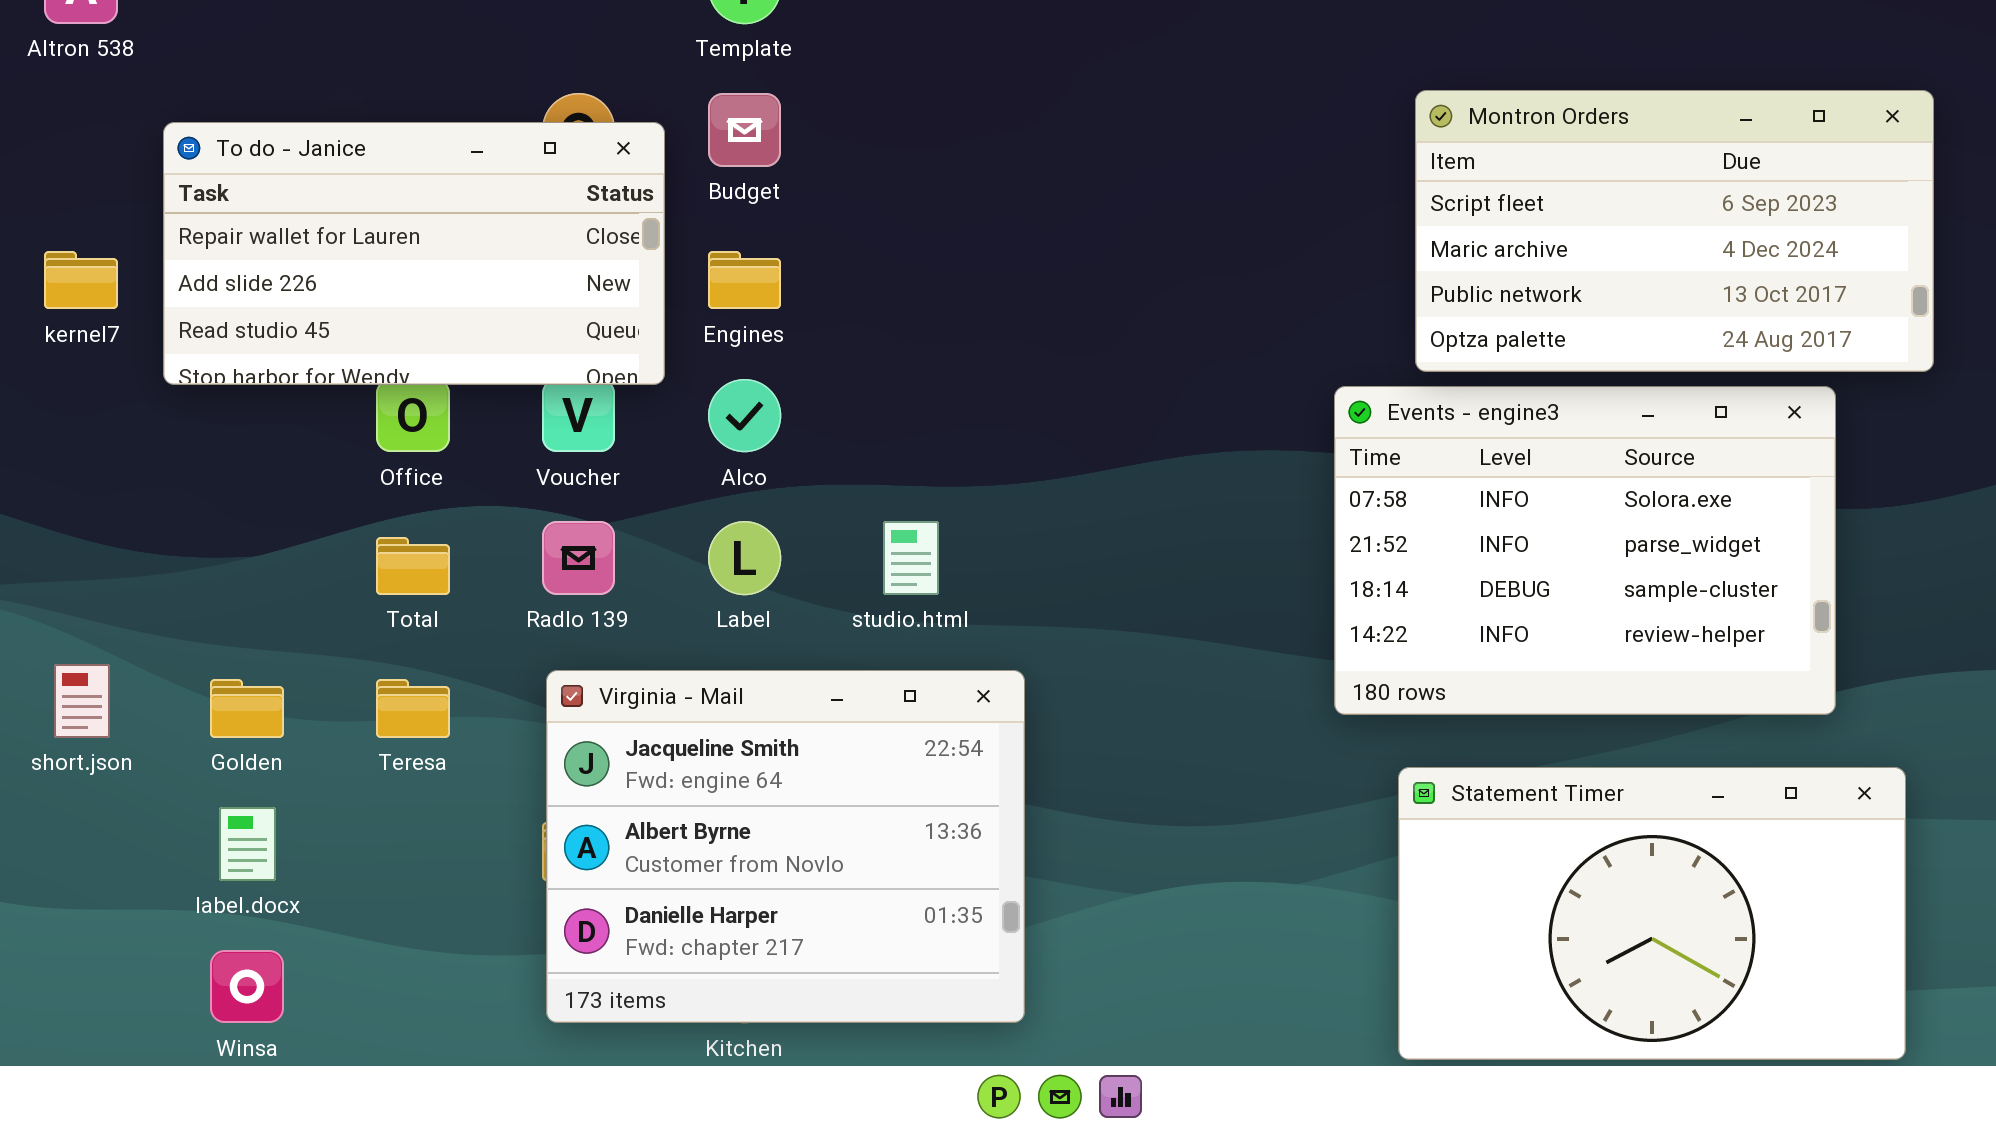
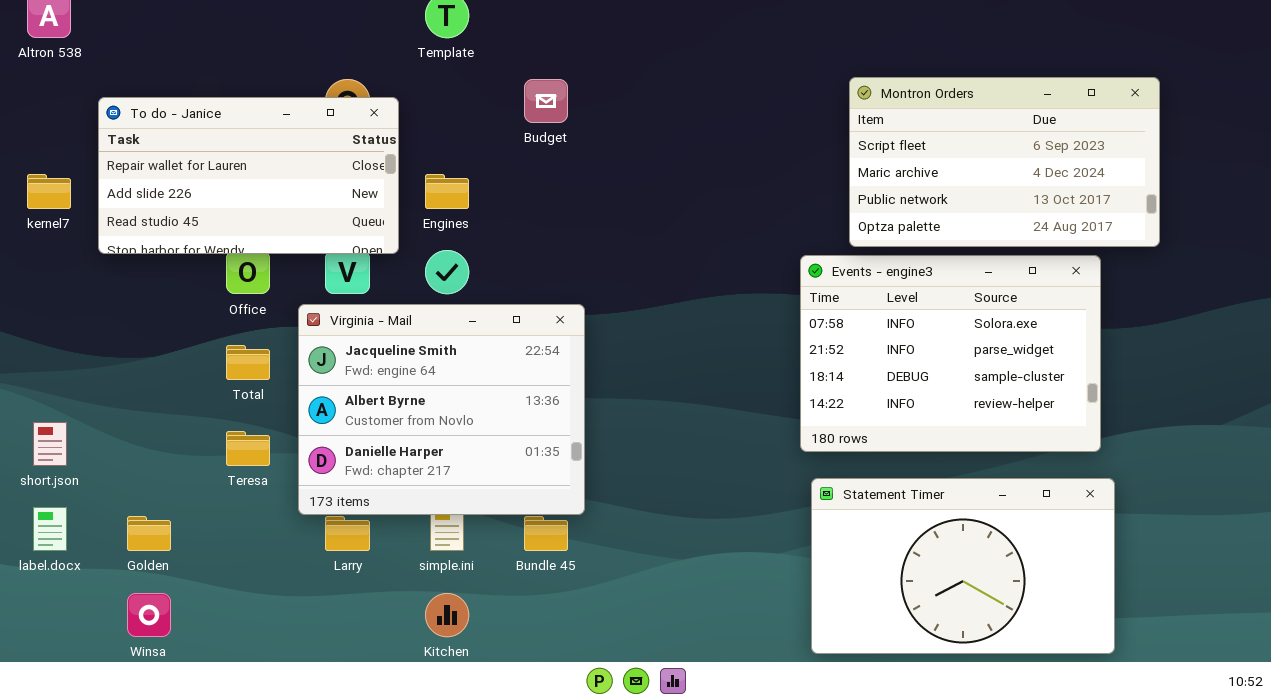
Budget: [708,93,781,167] -> [524,79,568,123], moved
Virginia - Mail: [546,670,1025,1023] -> [298,304,585,515], moved
Golden: [210,679,284,738] -> [127,516,171,551], moved
Statement Timer: [1398,767,1906,1060] -> [811,478,1115,654], moved
label.docx: [219,807,276,881] -> [33,507,67,551], moved

